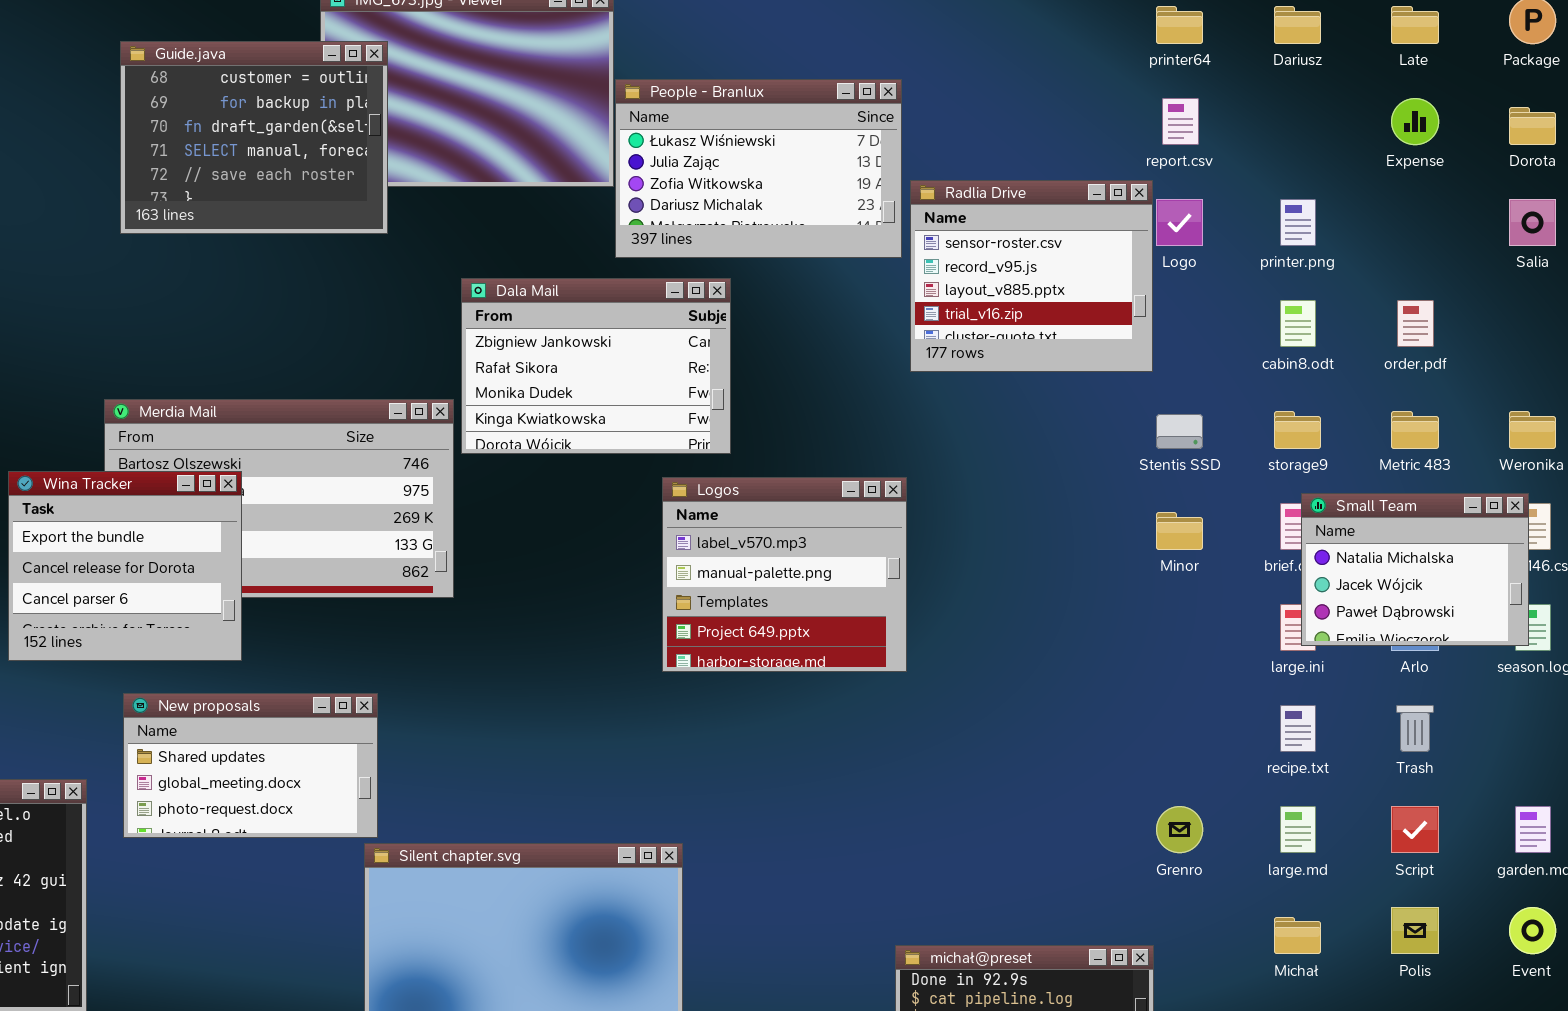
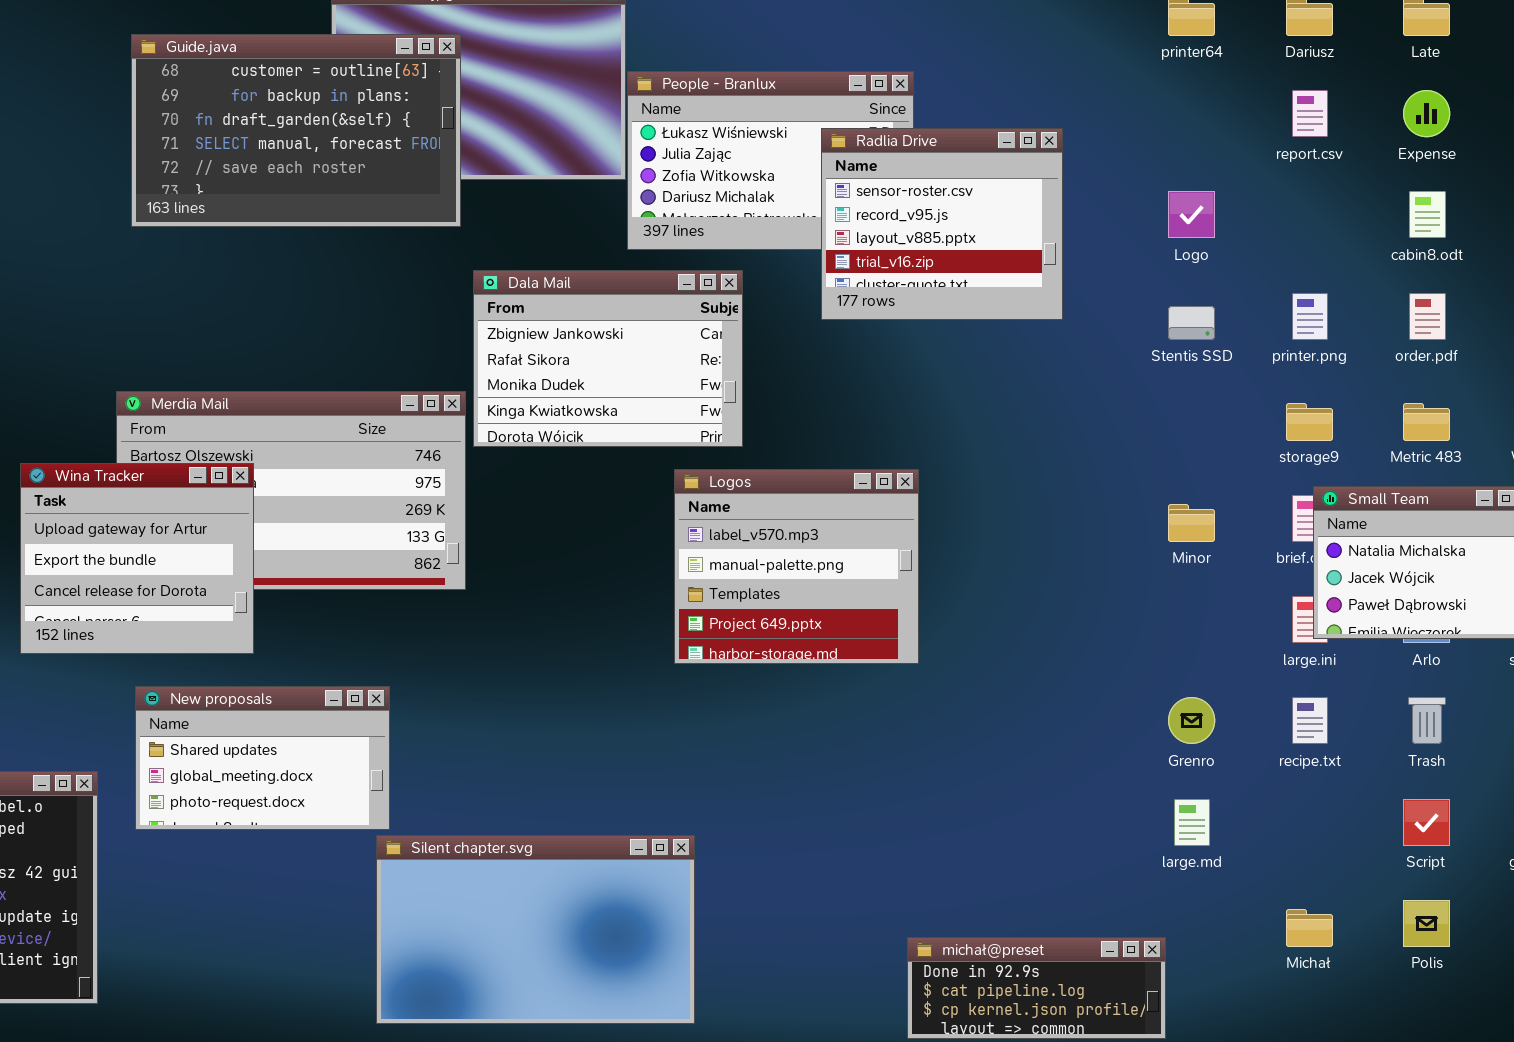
Guide.java: [120,41,388,234] -> [131,34,461,227], resized
report.csv: [1162,98,1199,145] -> [1292,90,1328,137], moved
Radlia Drive: [910,180,1153,372] -> [821,128,1063,320], moved
printer.png: [1280,199,1316,246] -> [1292,293,1328,340], moved
cabin8.odt: [1280,300,1316,347] -> [1409,191,1446,238], moved
Stentis SSD: [1156,414,1203,449] -> [1168,306,1215,340], moved
Wina Tracker: [8,471,242,661] -> [20,463,254,654], scrolled up 1 row
Grenro: [1156,806,1203,853] -> [1168,697,1215,744], moved
large.md: [1280,806,1316,853] -> [1174,799,1210,846], moved

